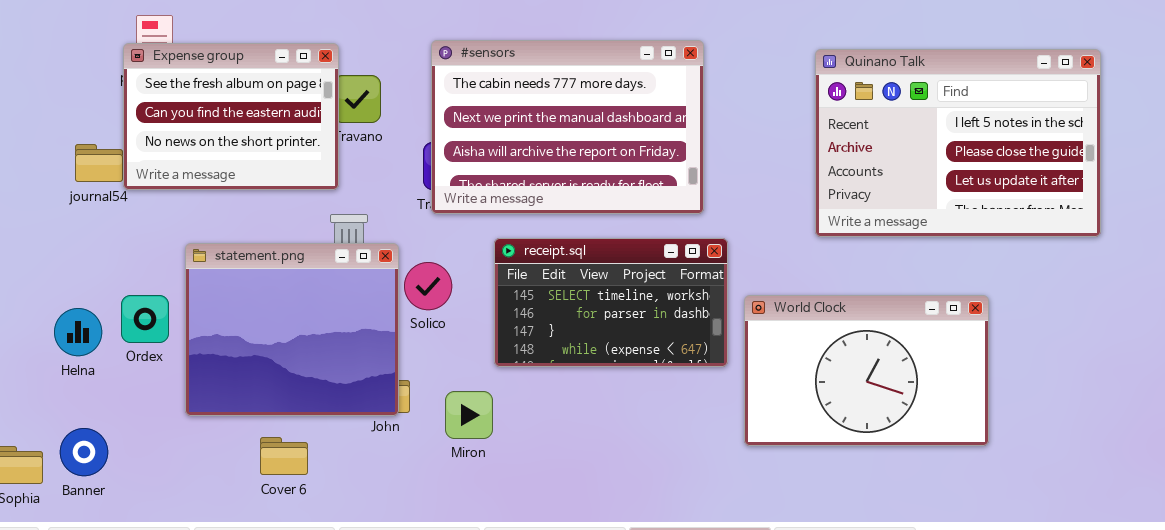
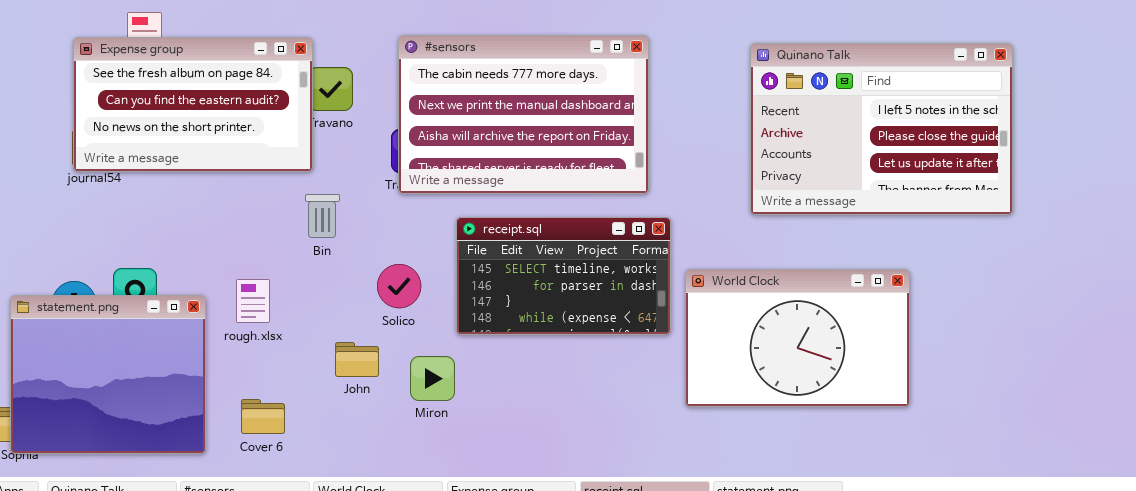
Expense group: [123,43,339,190] -> [73,37,313,172], resized
statement.png: [185,243,399,416] -> [10,295,206,454], moved
Solico: [404,262,452,310] -> [377,264,421,308], moved

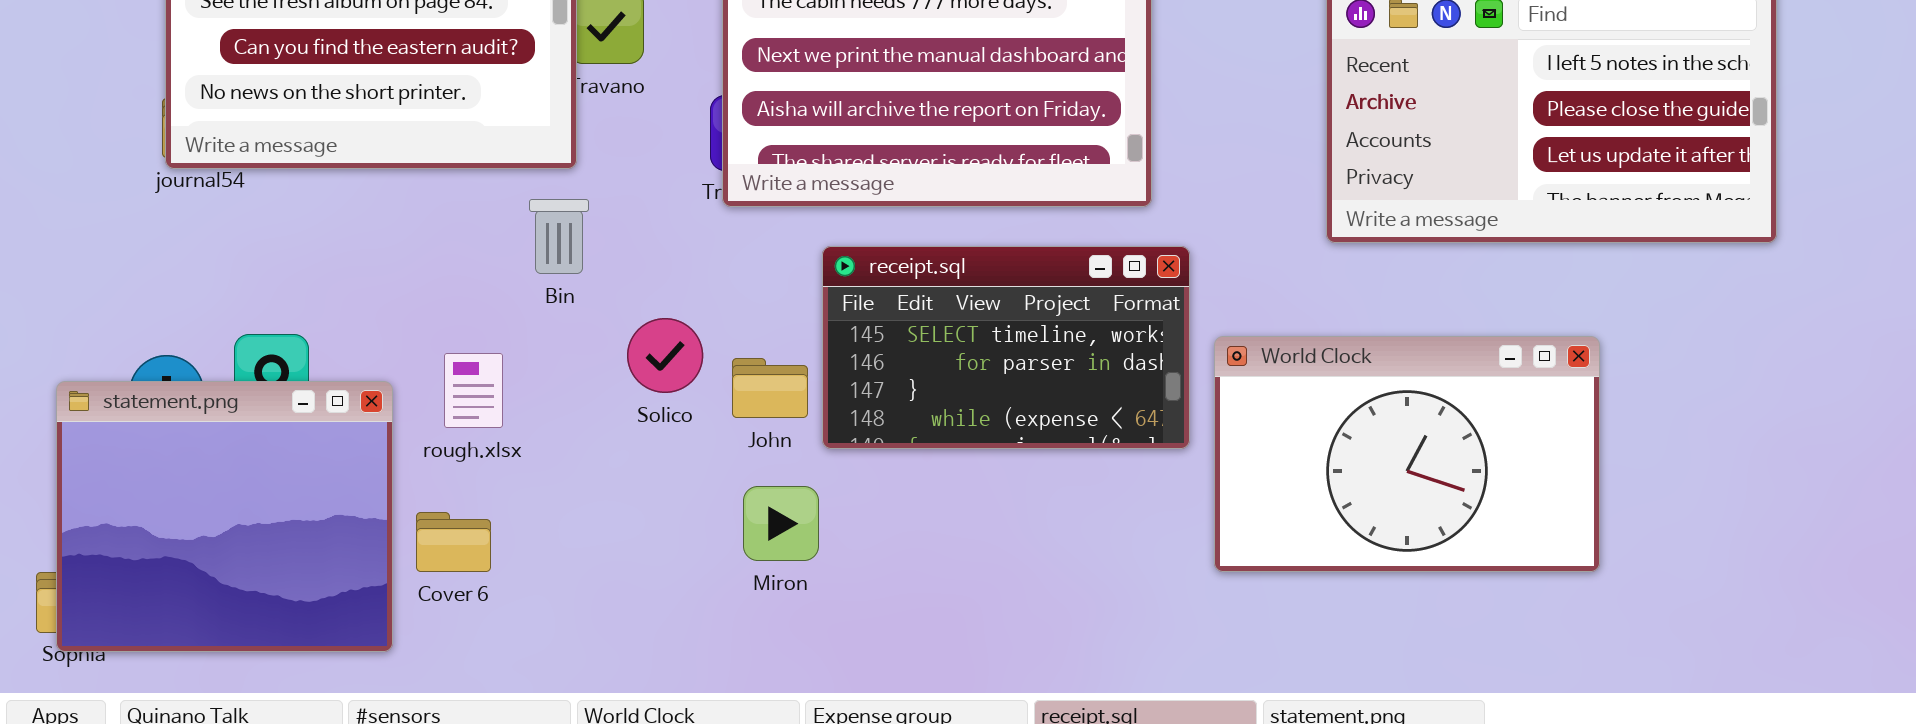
Bin: [305,194,340,238] -> [529,199,589,274], moved
Solico: [377,264,421,308] -> [627,318,703,393], moved
John: [335,342,379,377] -> [732,358,808,418], moved
Cover 6: [241,399,285,434] -> [416,512,491,572], moved

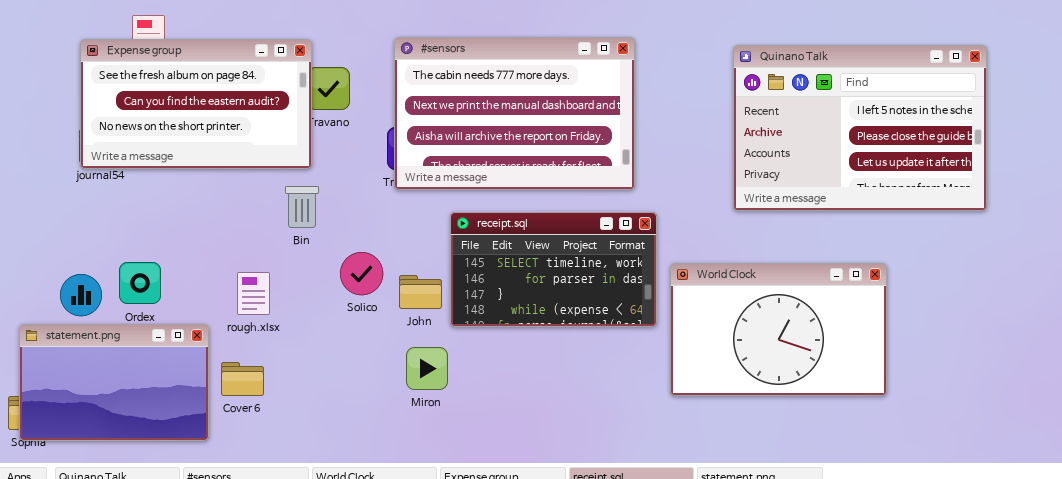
statement.png: [56,381,393,652] -> [19,324,209,441], resized

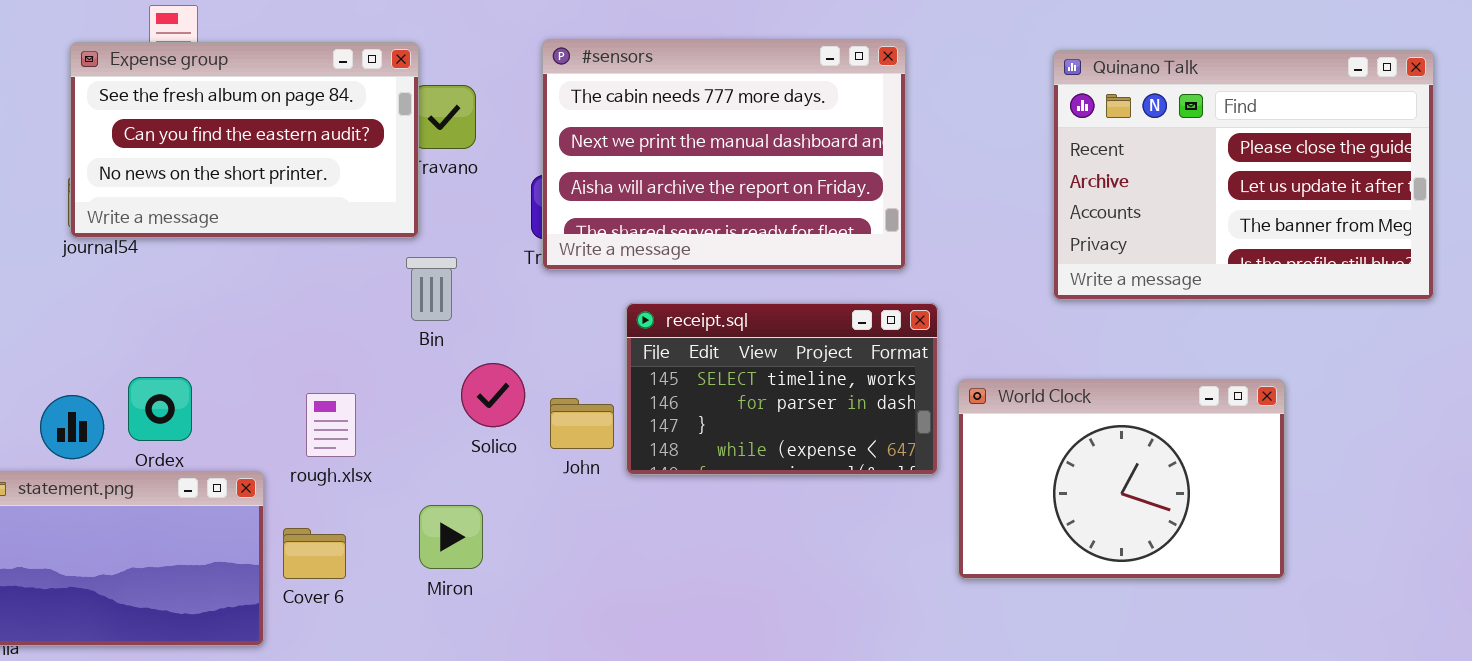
Quinano Talk: [733,45,987,211] -> [1053,50,1434,300], scrolled down 1 row
Bin: [285,186,319,228] -> [406,257,457,321], moved
Miron: [406,347,448,390] -> [419,505,483,569], moved

